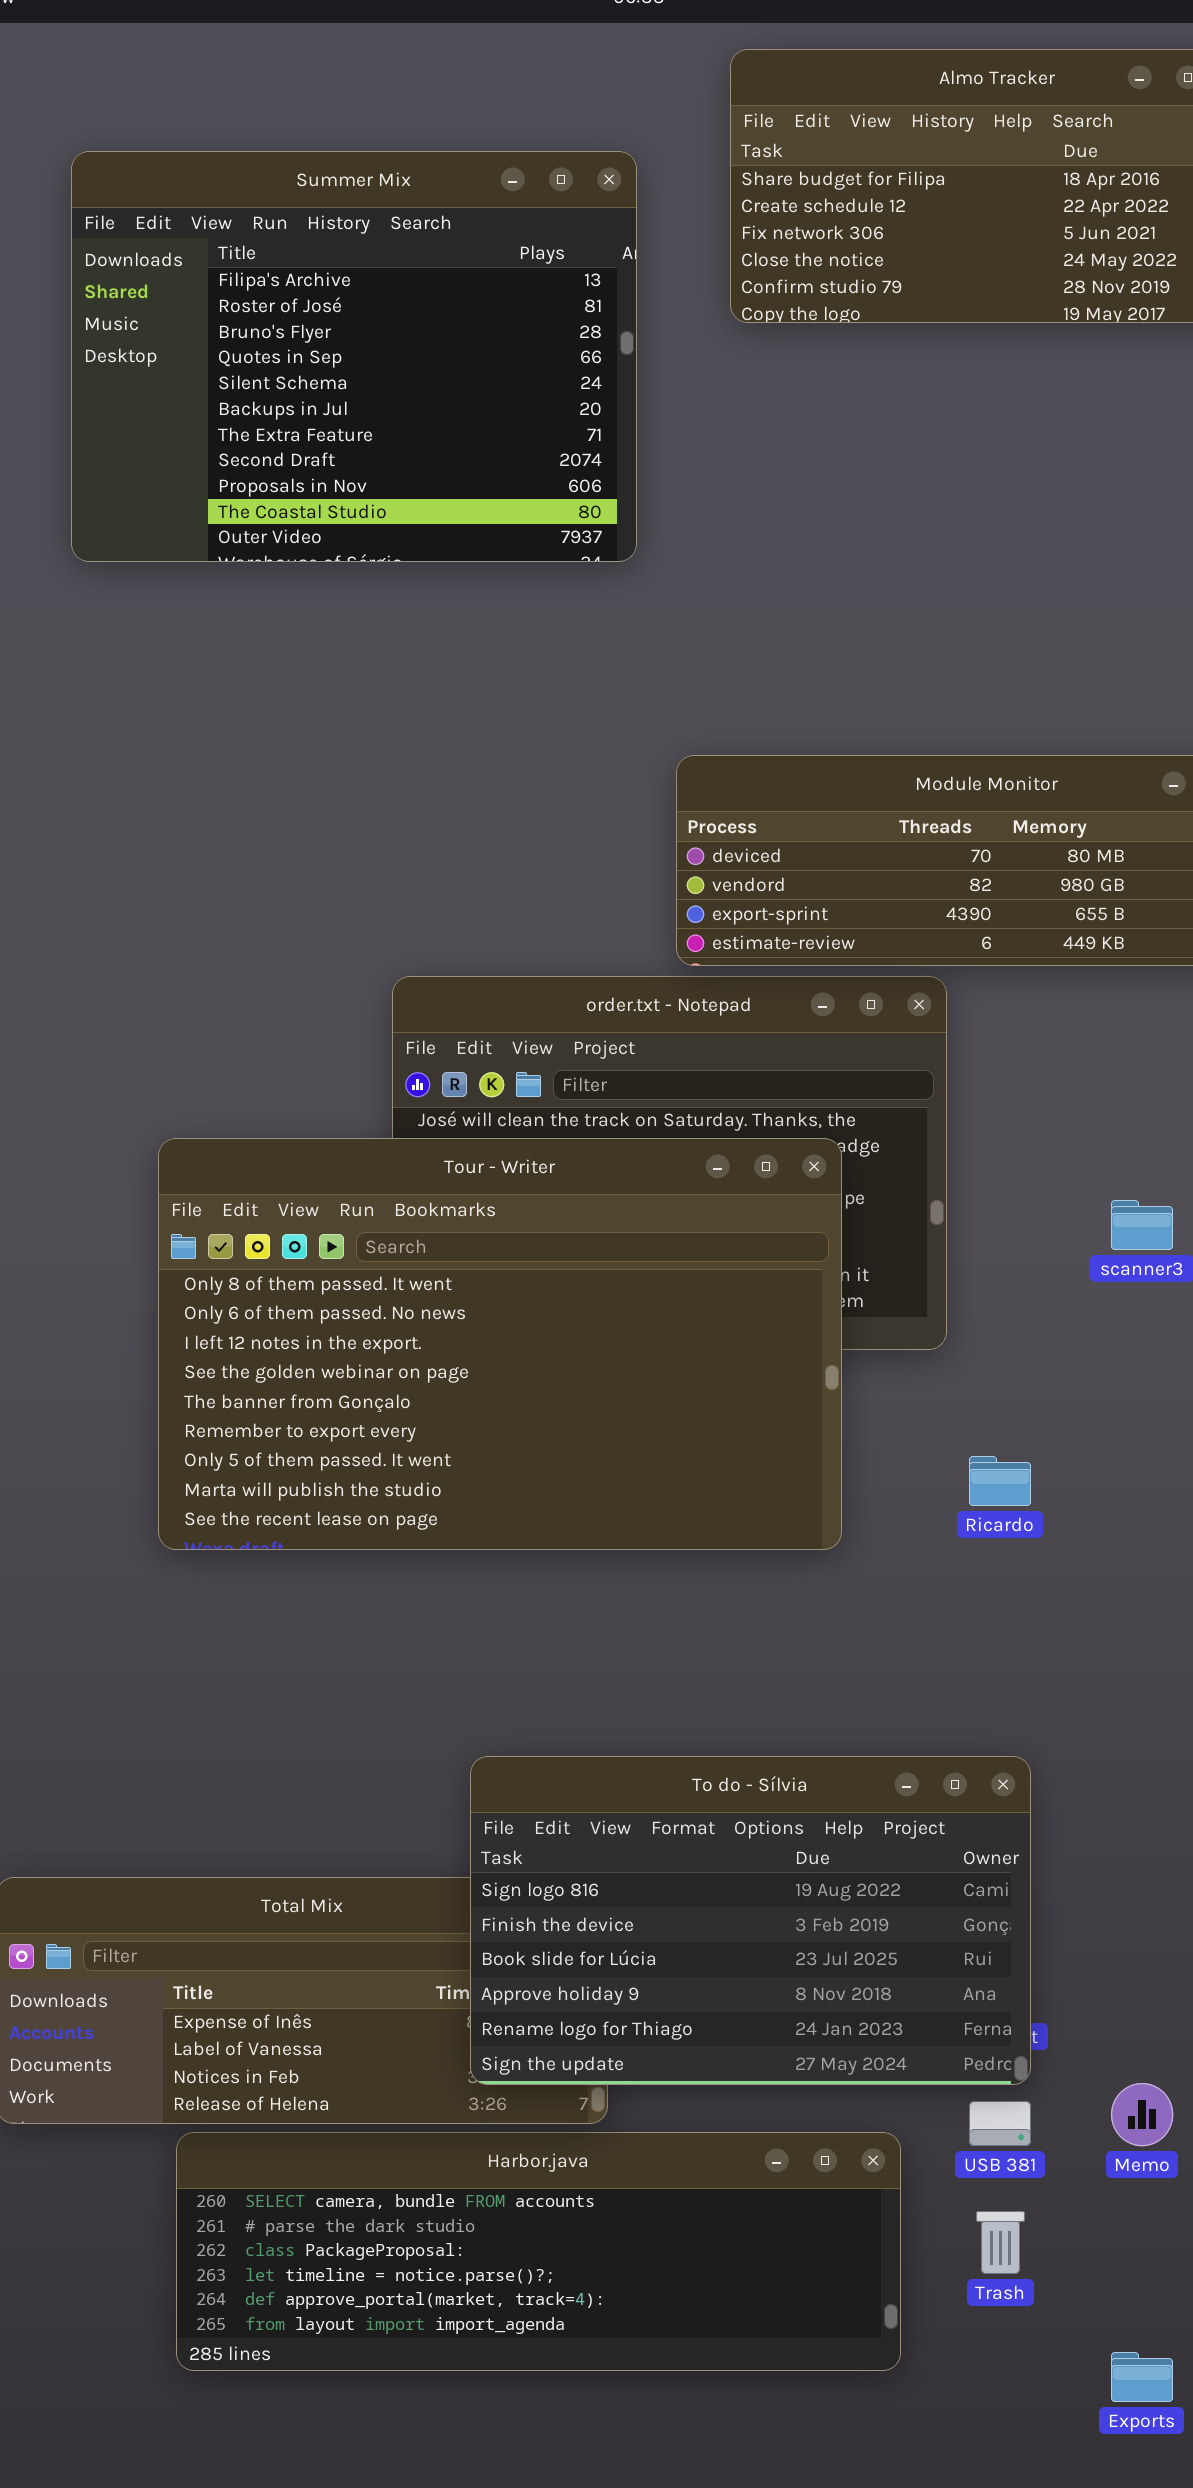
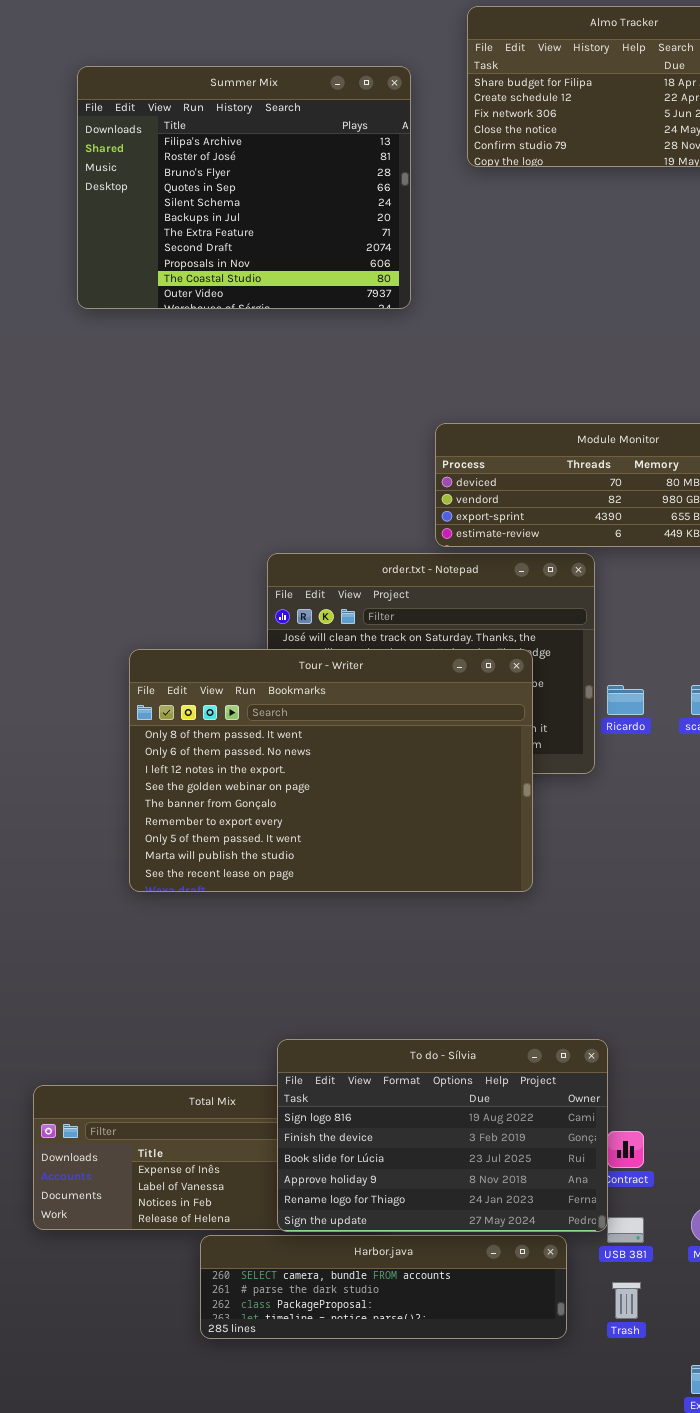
Ricardo: [969,1456,1031,1506] -> [607,685,644,715], moved
To do - Sílvia: [470,1756,1031,2085] -> [277,1039,608,1232], moved
Harbor.java: [176,2132,901,2371] -> [200,1235,567,1339], resized

